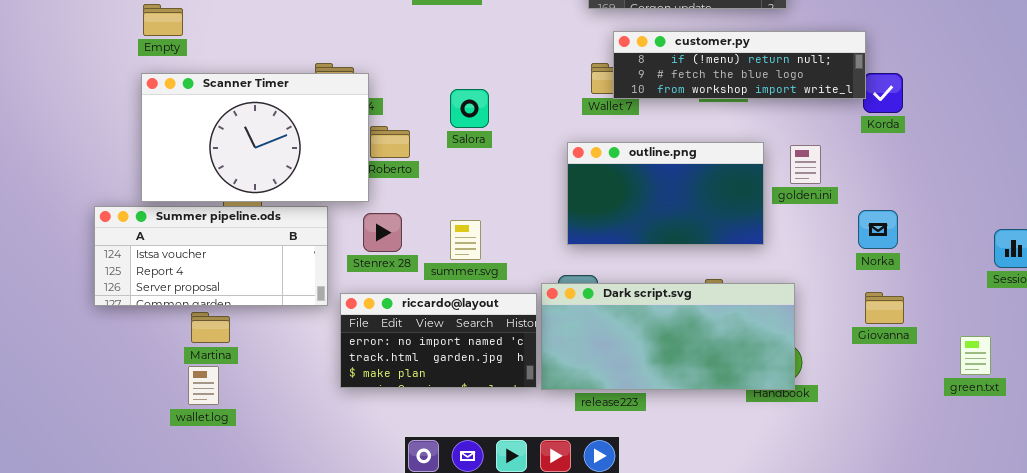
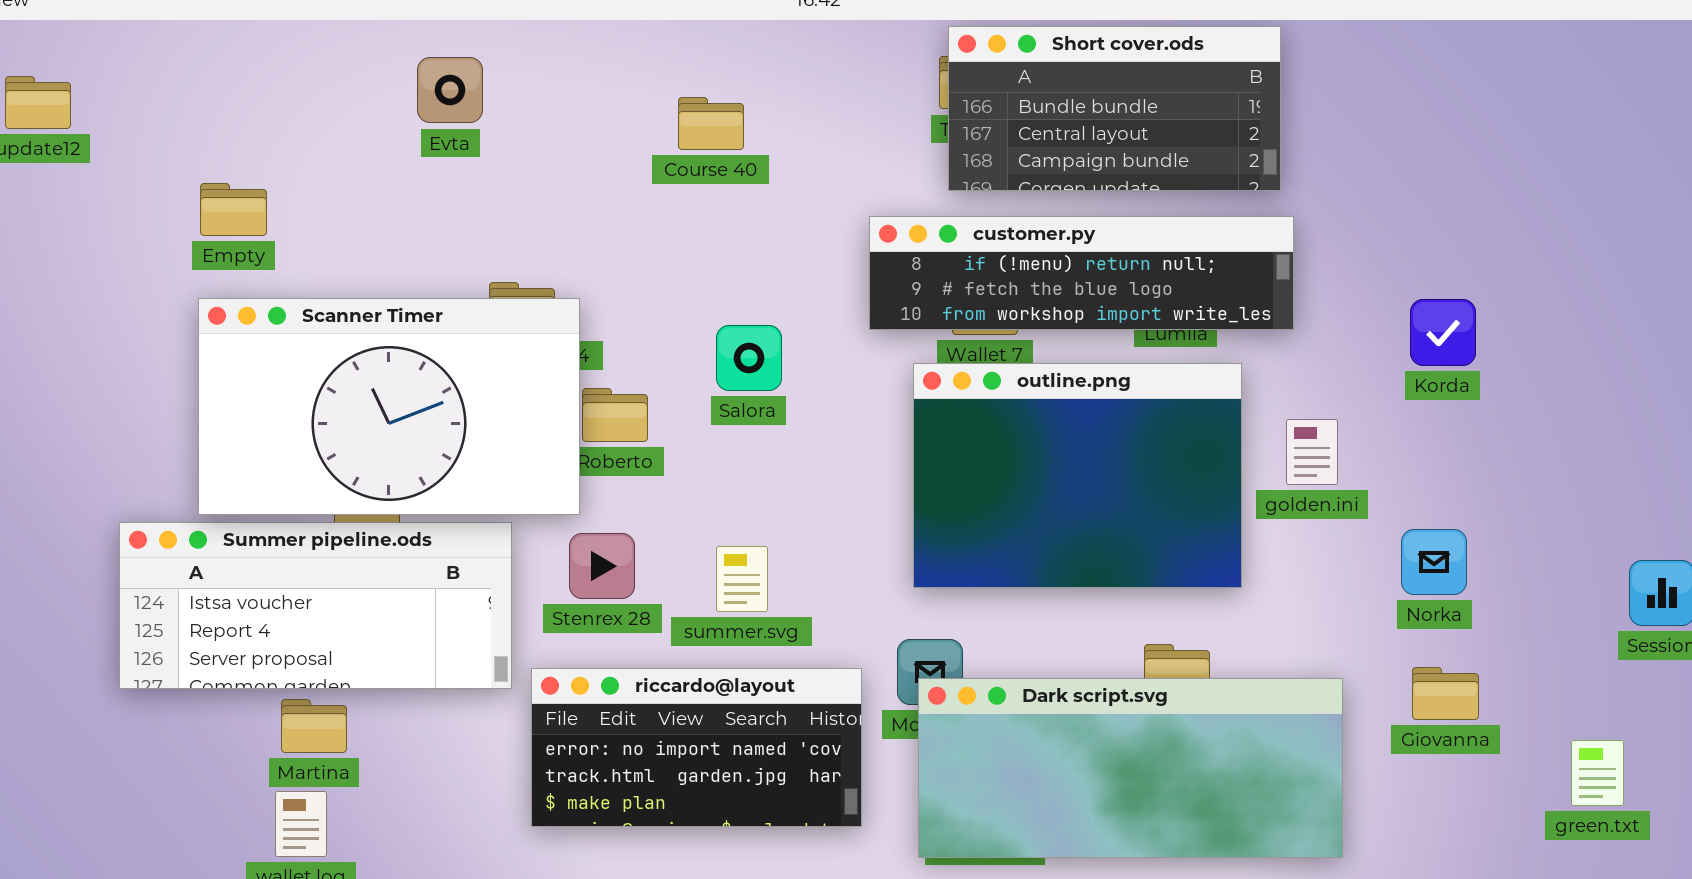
customer.py: [613,31,866,99] -> [869,216,1294,330], moved
outline.png: [567,142,764,245] -> [913,363,1242,588], resized
Dark script.svg: [541,283,795,390] -> [918,678,1343,858], moved

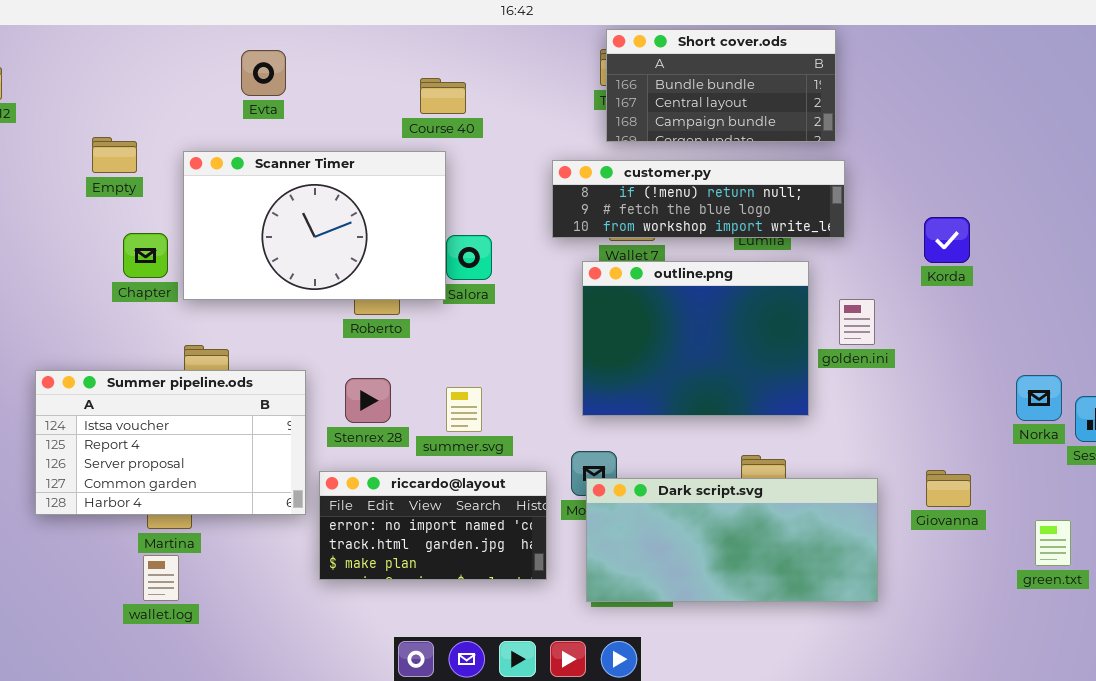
Scanner Timer: [198,298,580,515] -> [183,151,446,300], moved
Summer pipeline.ods: [119,522,512,689] -> [35,370,306,515], resized
Norka: [1401,529,1467,595] -> [1016,375,1062,421], moved

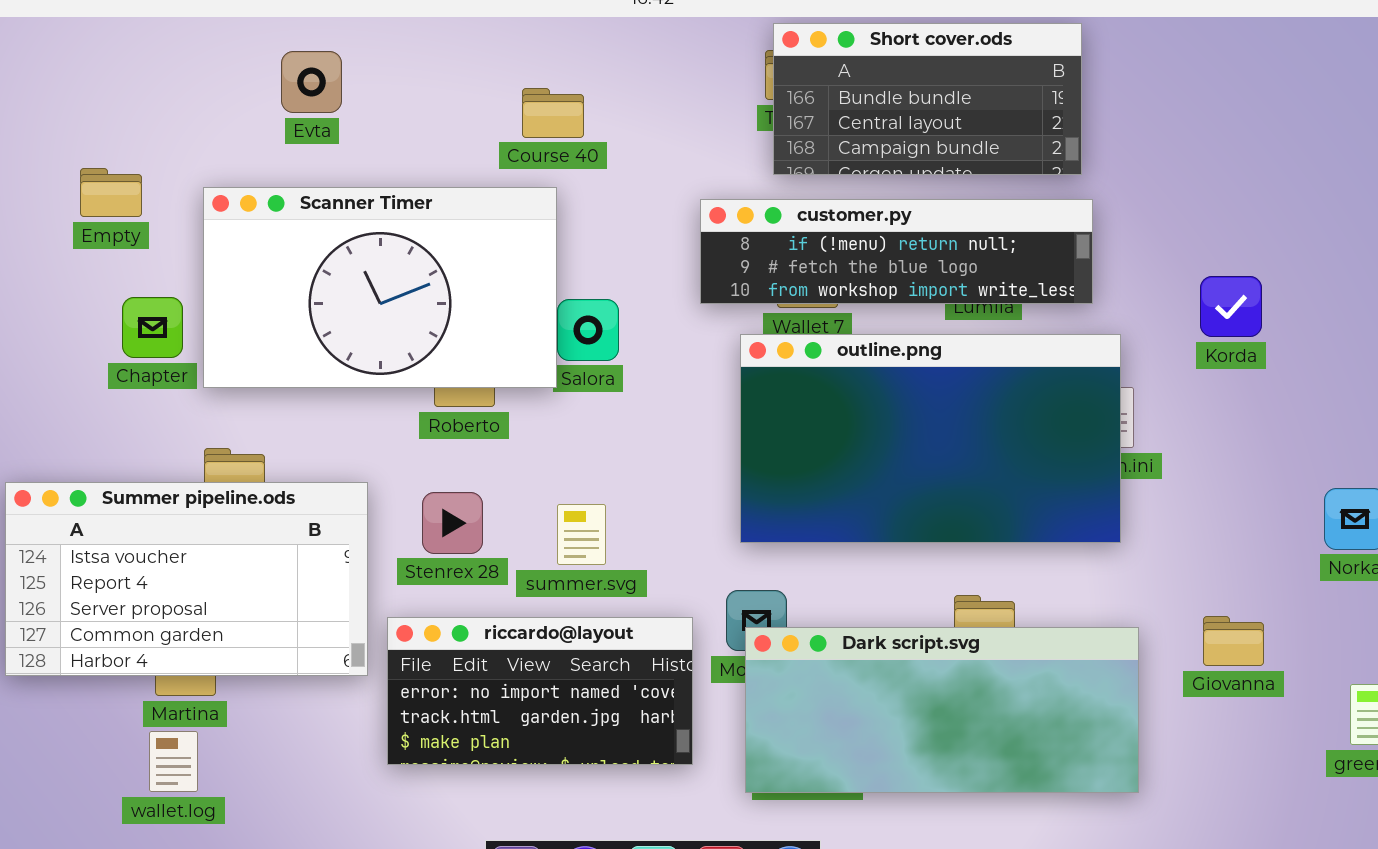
outline.png: [582,261,809,416] -> [740,334,1121,543], resized

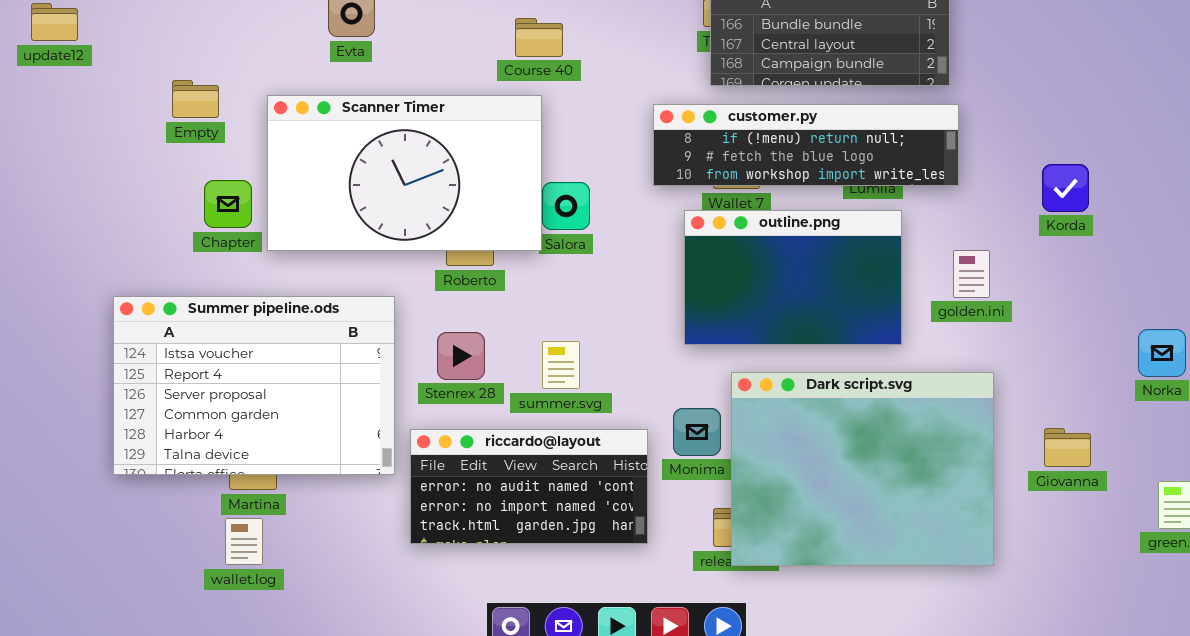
outline.png: [740,334,1121,543] -> [684,210,902,345], resized
Summer pipeline.ods: [5,482,368,676] -> [113,296,395,475], resized
riccardo@layout: [387,617,693,765] -> [410,429,648,544], scrolled up 1 row
Dark script.svg: [745,627,1139,793] -> [731,372,994,566], resized

